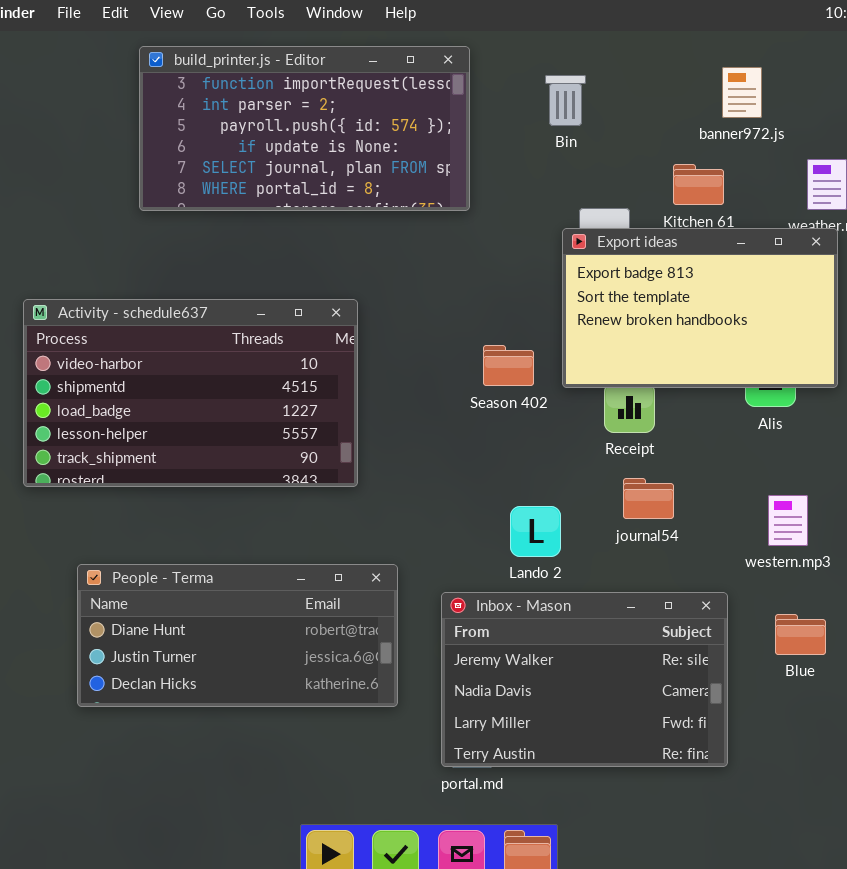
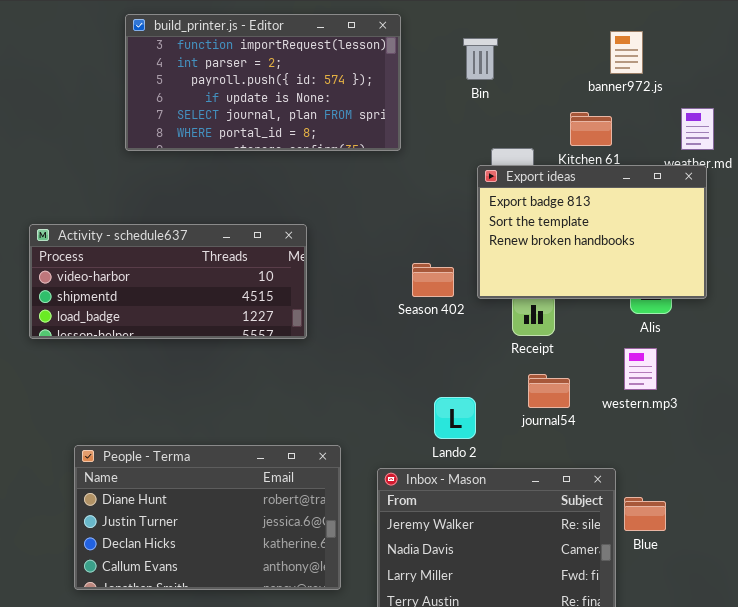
Activity - schedule637: [23,299,358,487] -> [29,224,307,339], resized
western.mp3: [768,495,808,546] -> [624,348,657,390], moved
People - Terma: [77,564,398,707] -> [74,445,341,590], resized
Blue: [775,614,826,655] -> [624,497,666,531], moved

